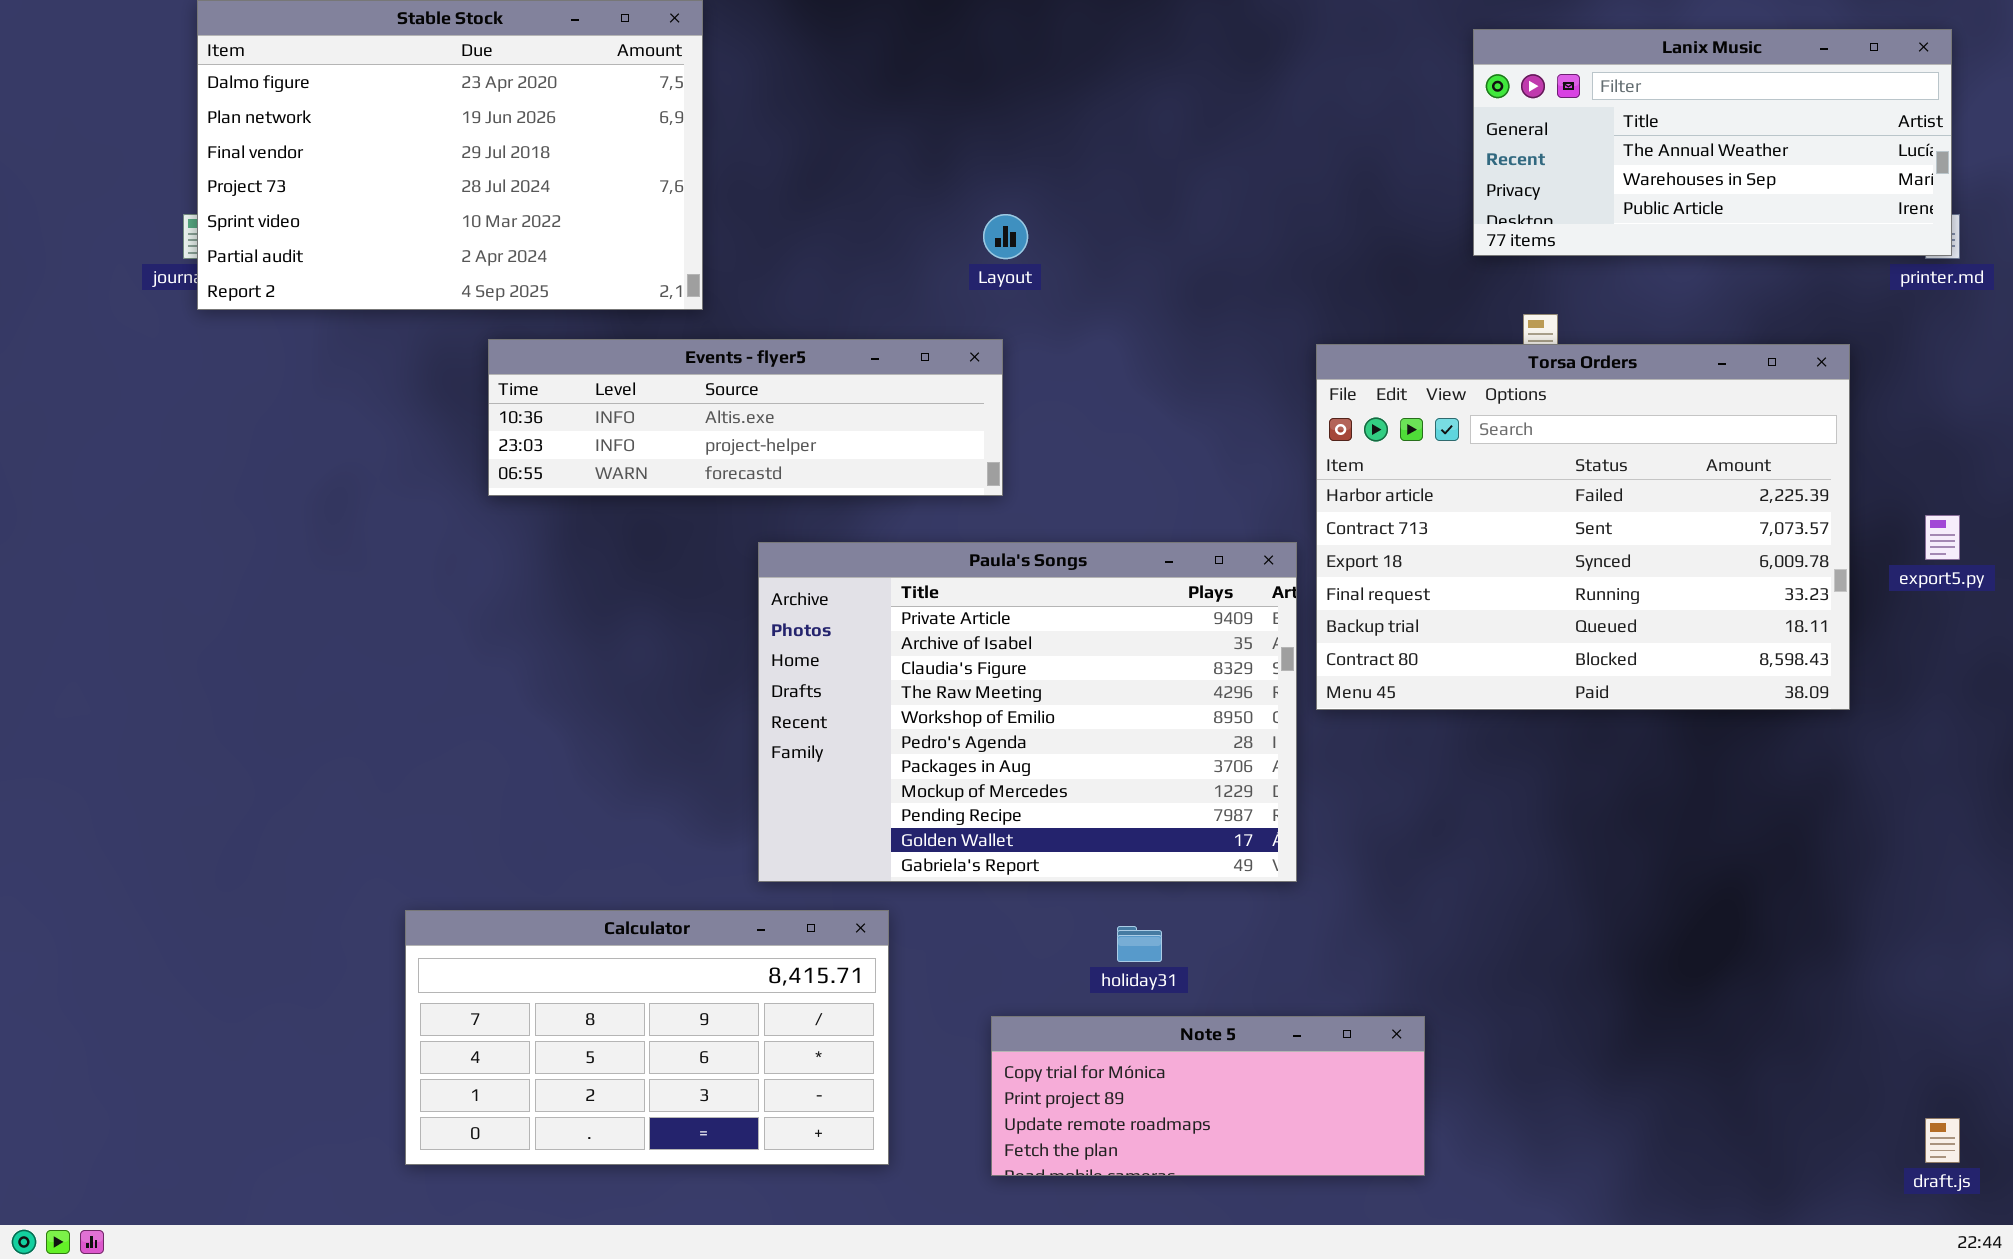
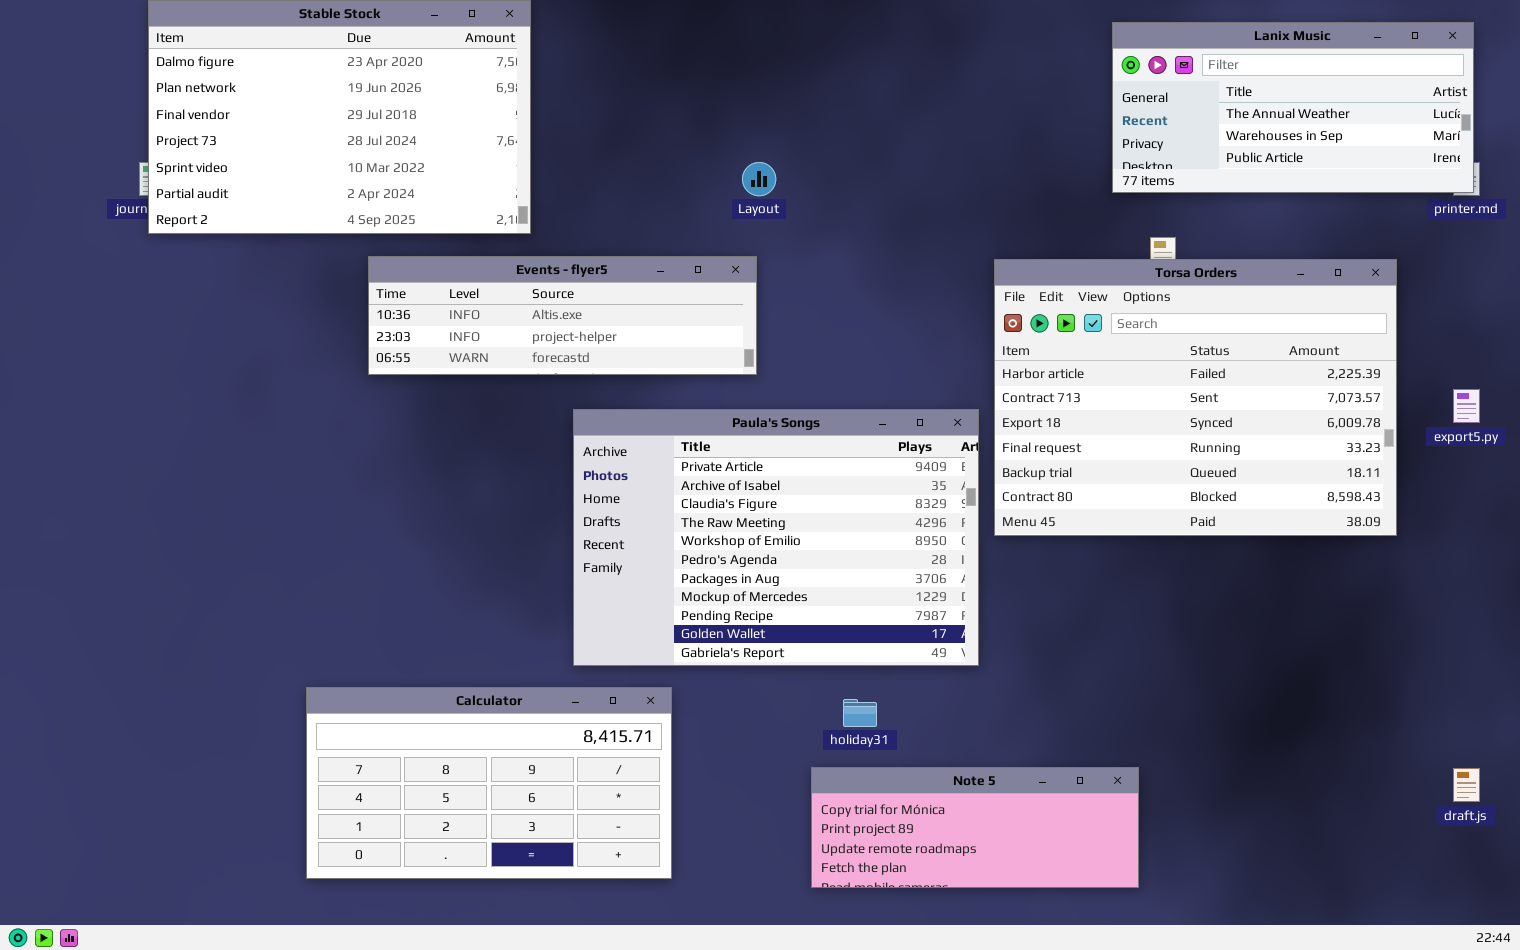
Note 5: [991,1016,1425,1176] -> [811,767,1139,888], moved
draft.js: [1925,1118,1960,1163] -> [1453,768,1480,802], moved

